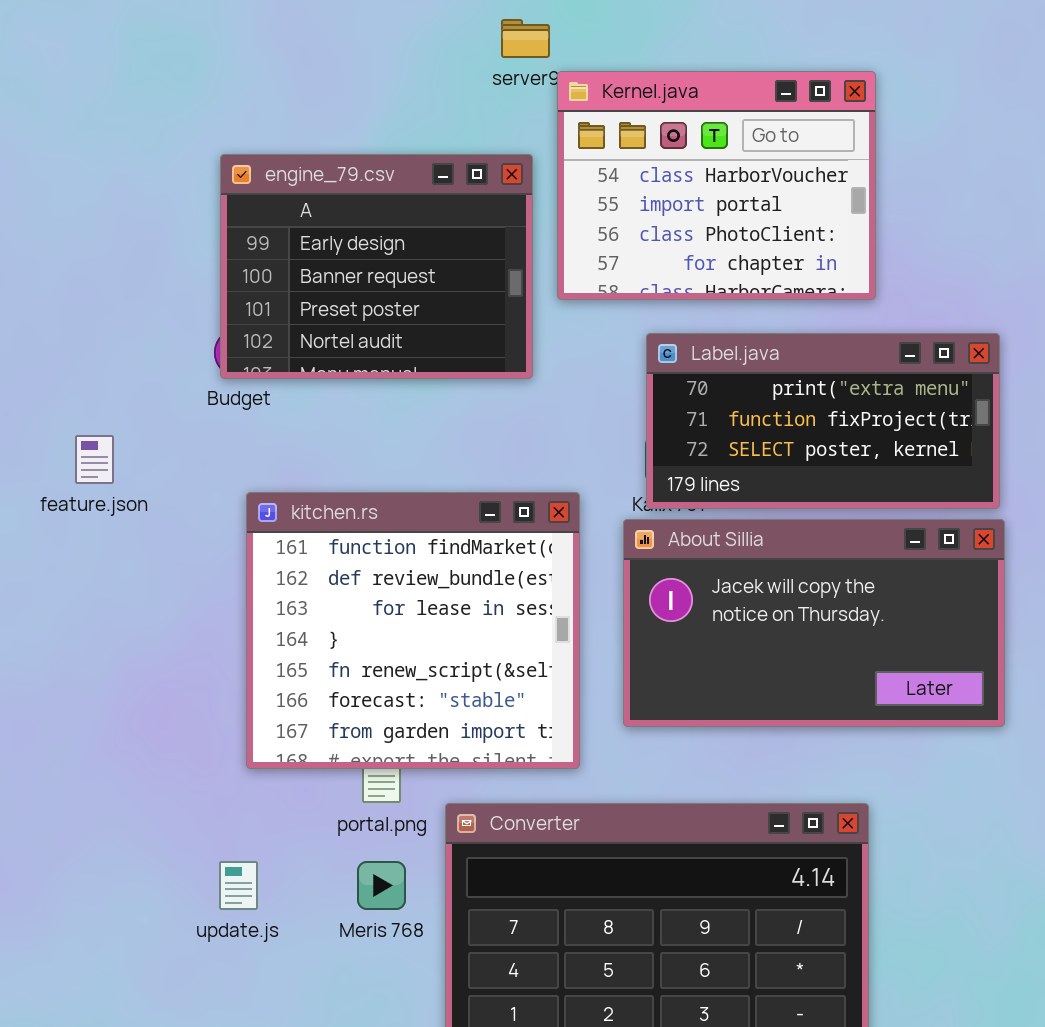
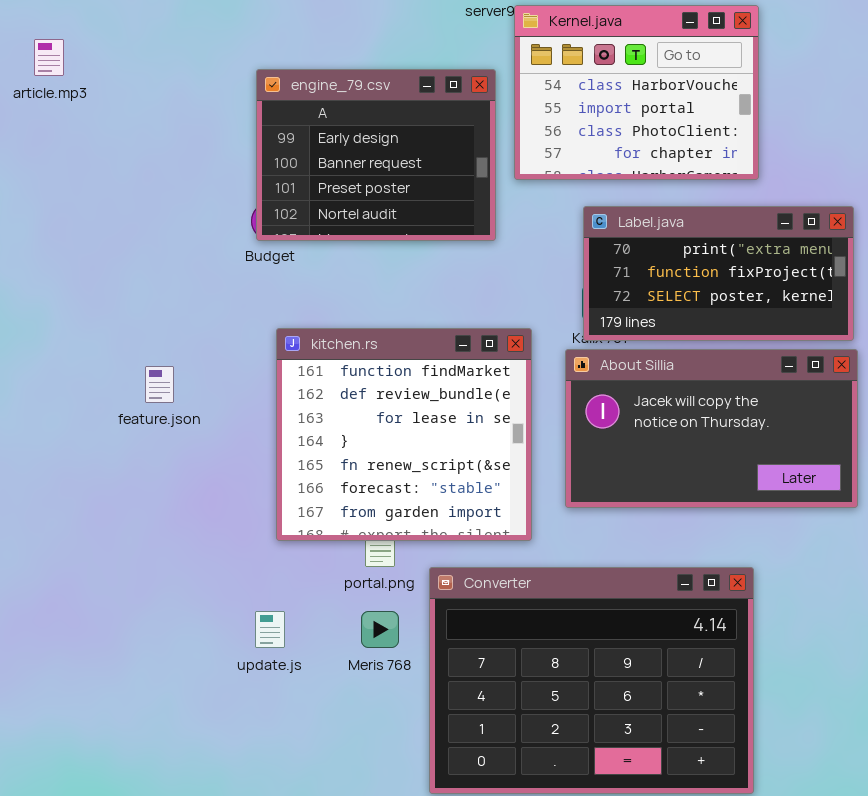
feature.json: [75,435,114,484] -> [145,366,174,403], moved

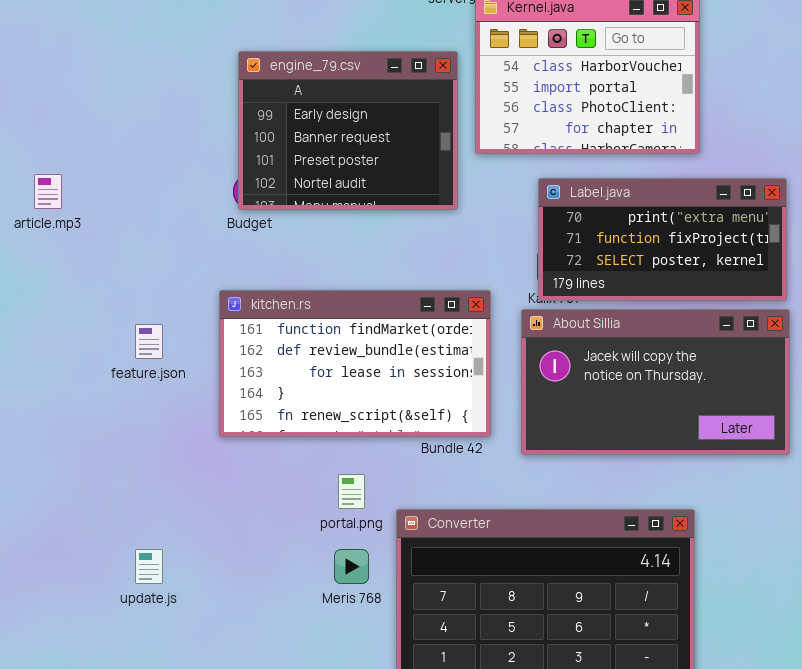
article.mp3: [34,39,64,76] -> [34,174,62,209], moved
kitchen.rs: [276,328,532,541] -> [219,290,491,437], resized
update.js: [255,611,285,648] -> [135,549,163,584], moved

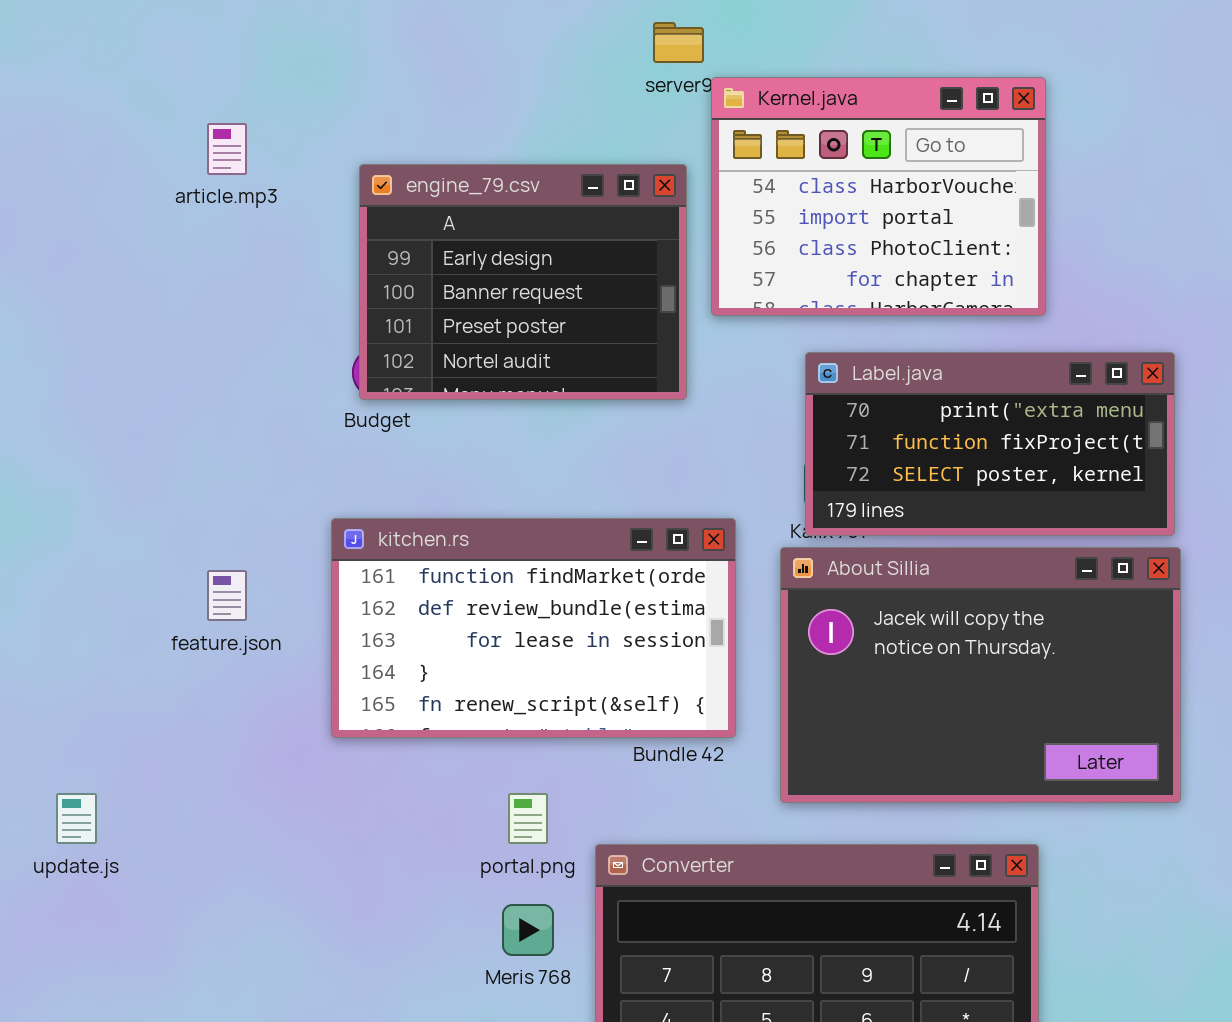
article.mp3: [34,174,62,209] -> [207,123,247,175], moved
About Sillia: [521,309,790,455] -> [780,547,1181,803], resized
update.js: [135,549,163,584] -> [56,793,97,844], moved

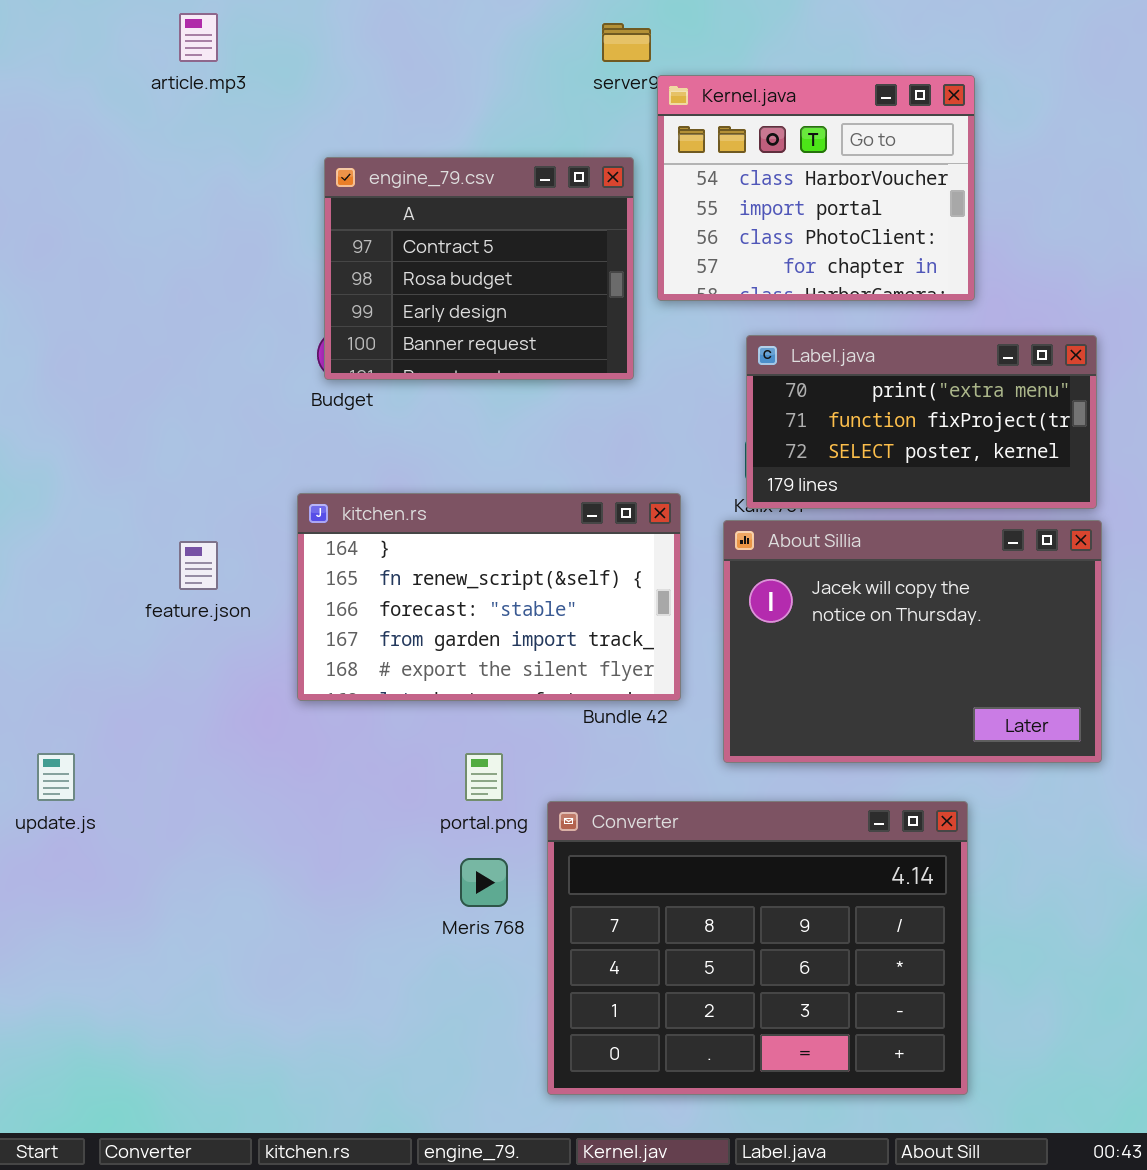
article.mp3: [207,123,247,175] -> [179,13,218,62], moved
engine_79.csv: [359,164,687,400] -> [324,157,634,380], scrolled up 2 rows
kitchen.rs: [331,518,736,738] -> [297,493,681,701], scrolled down 3 rows

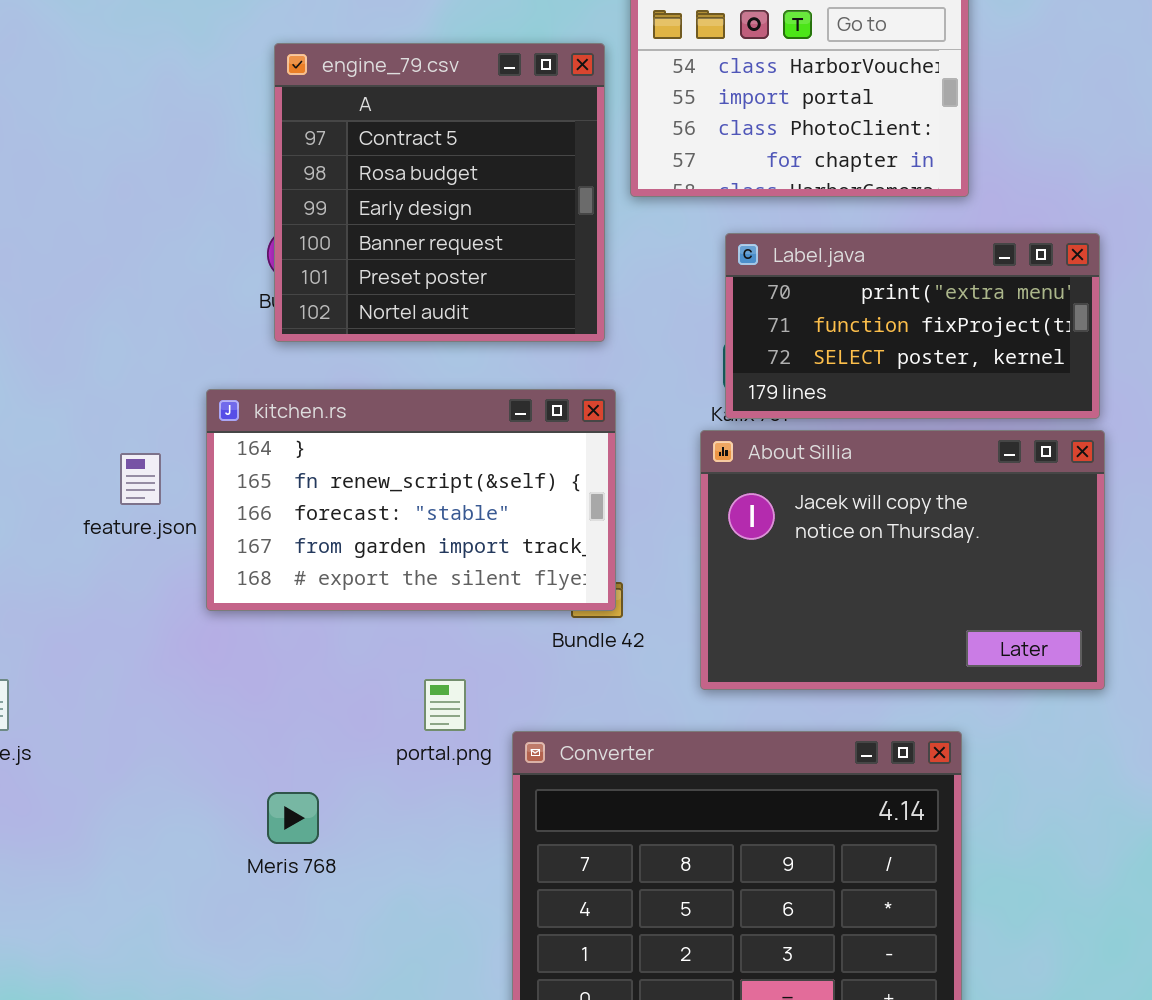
engine_79.csv: [324,157,634,380] -> [274,43,605,342], resized
kitchen.rs: [297,493,681,701] -> [206,389,616,611], moved
Meris 768: [460,858,508,907] -> [267,792,319,844], moved

